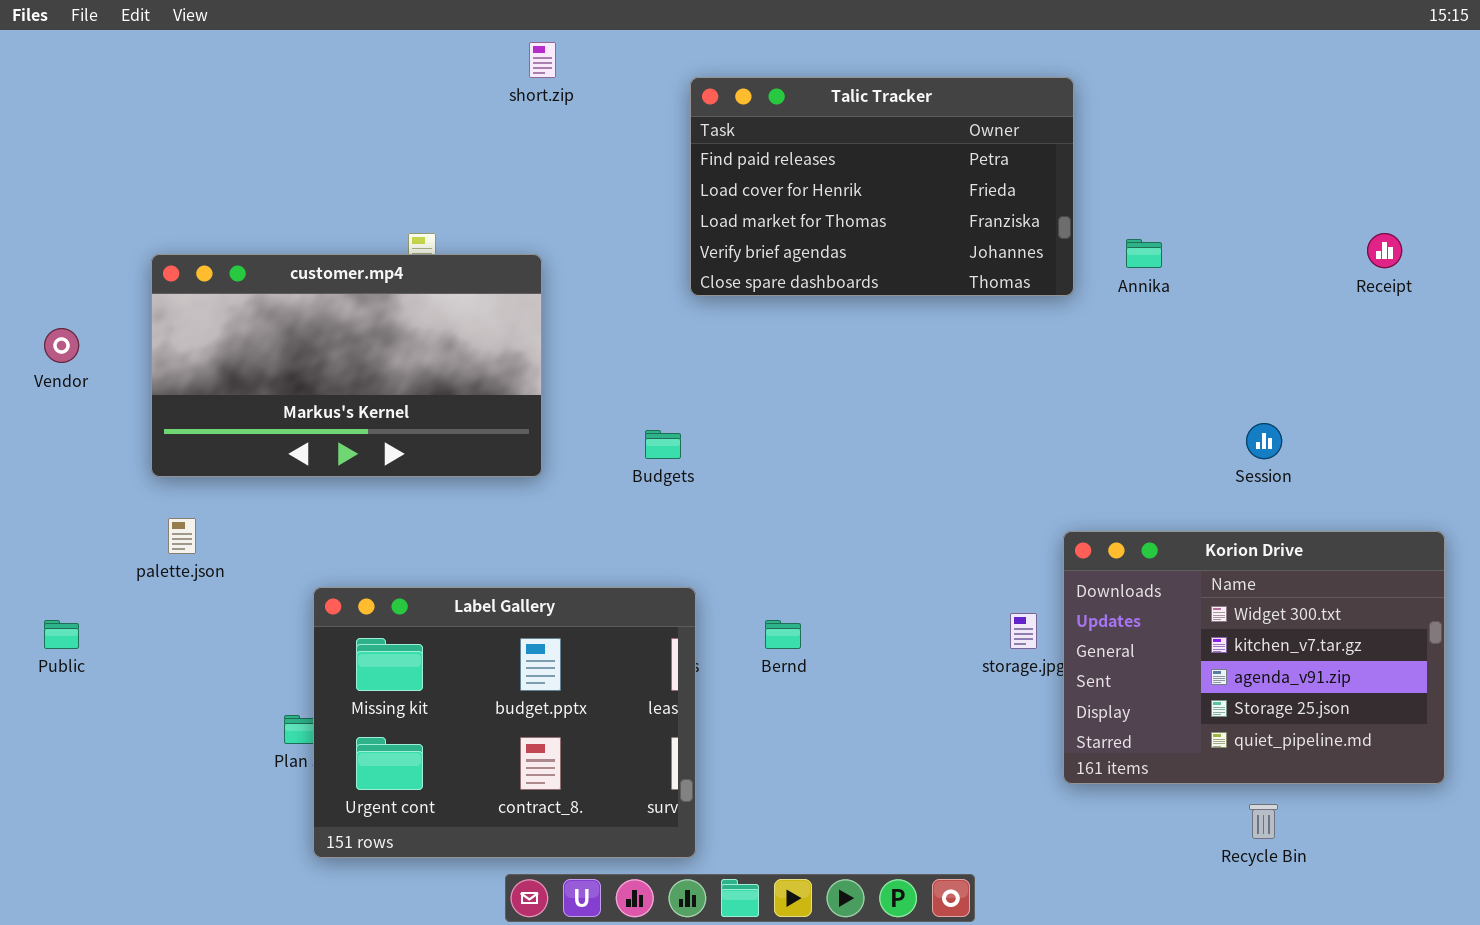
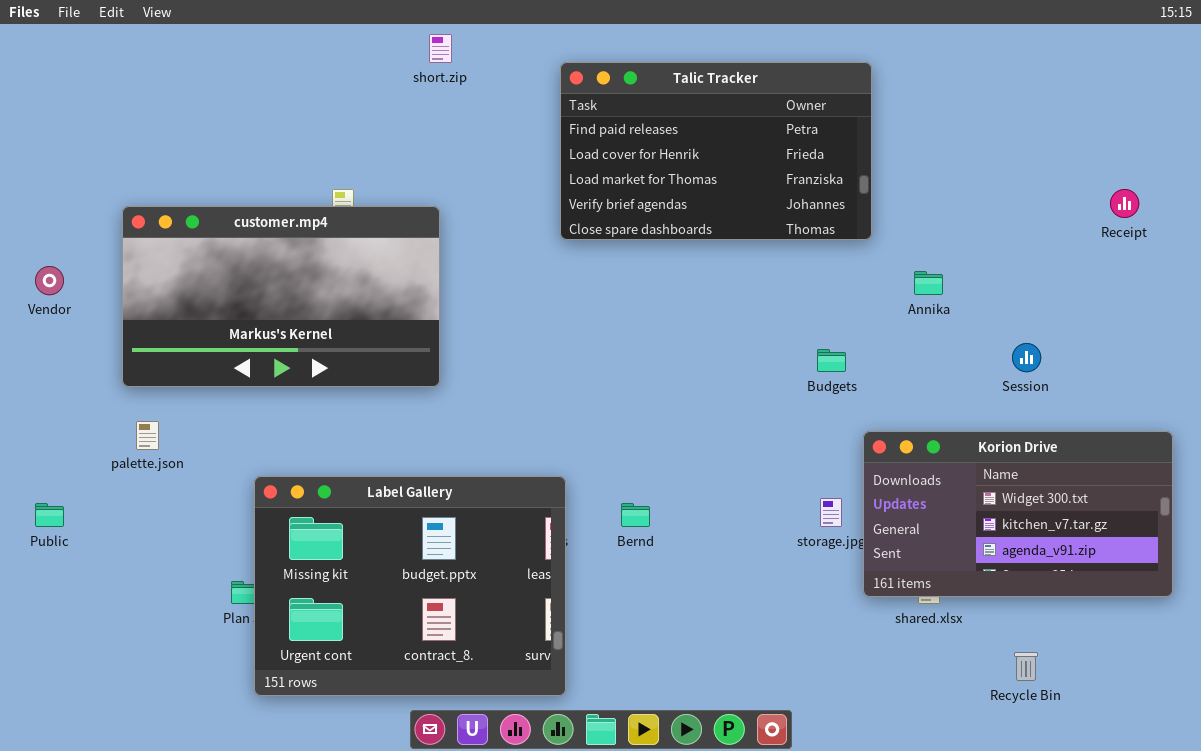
Annika: [1126,239,1162,268] -> [914,271,943,295], moved
Budgets: [645,430,681,459] -> [817,349,846,372], moved
Korion Drive: [1063,531,1445,784] -> [863,431,1173,597], resized

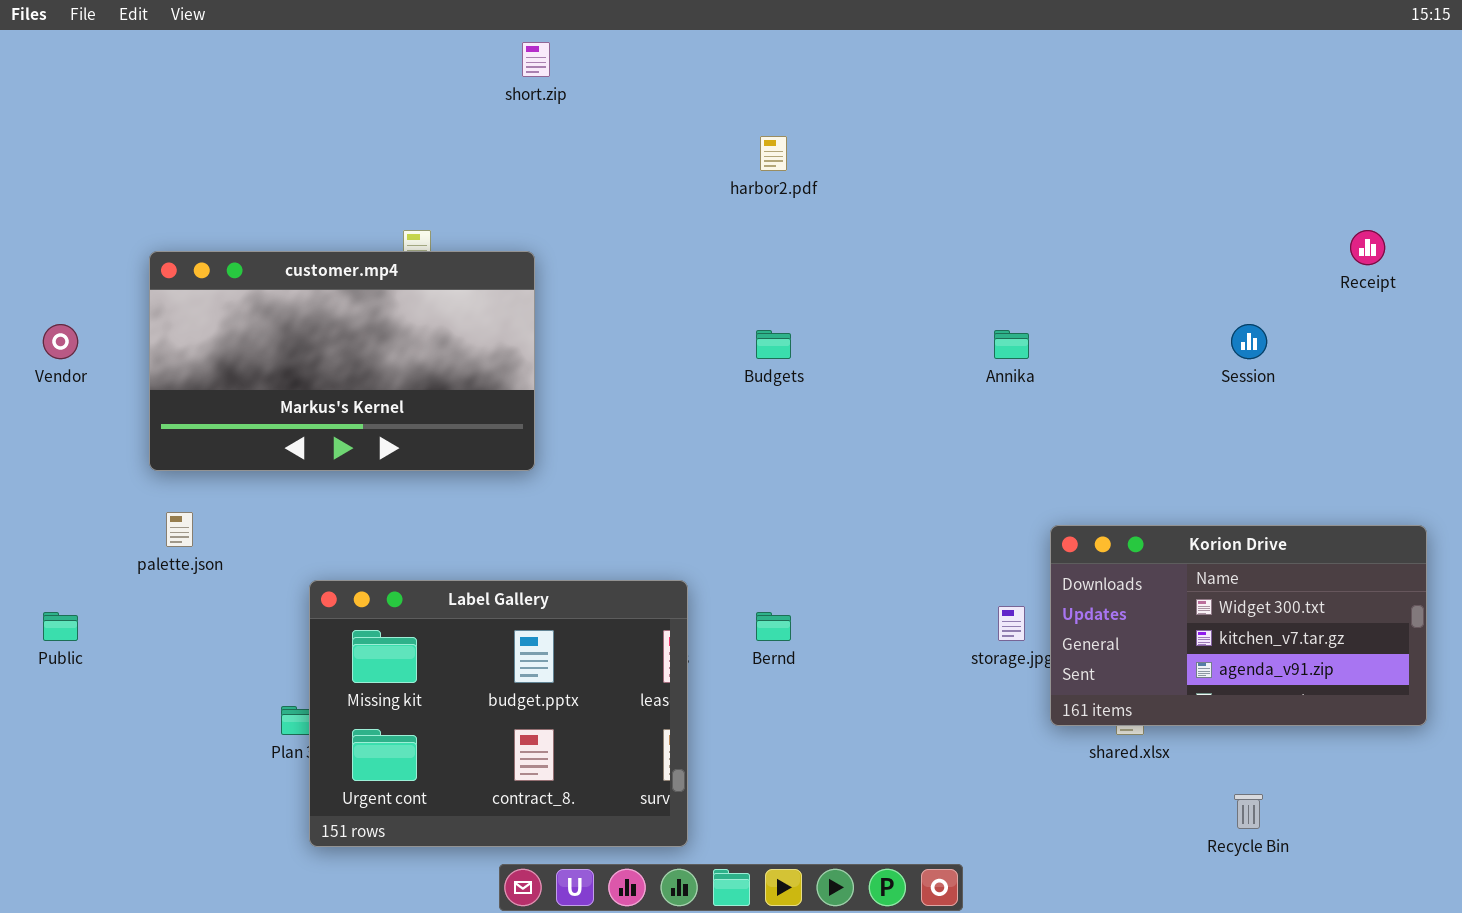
Talic Tracker: [560,62,872,240] -> none, closed
Annika: [914,271,943,295] -> [994,330,1029,359], moved
Session: [1012,343,1041,372] -> [1231,324,1267,359], moved
Budgets: [817,349,846,372] -> [756,330,791,359], moved

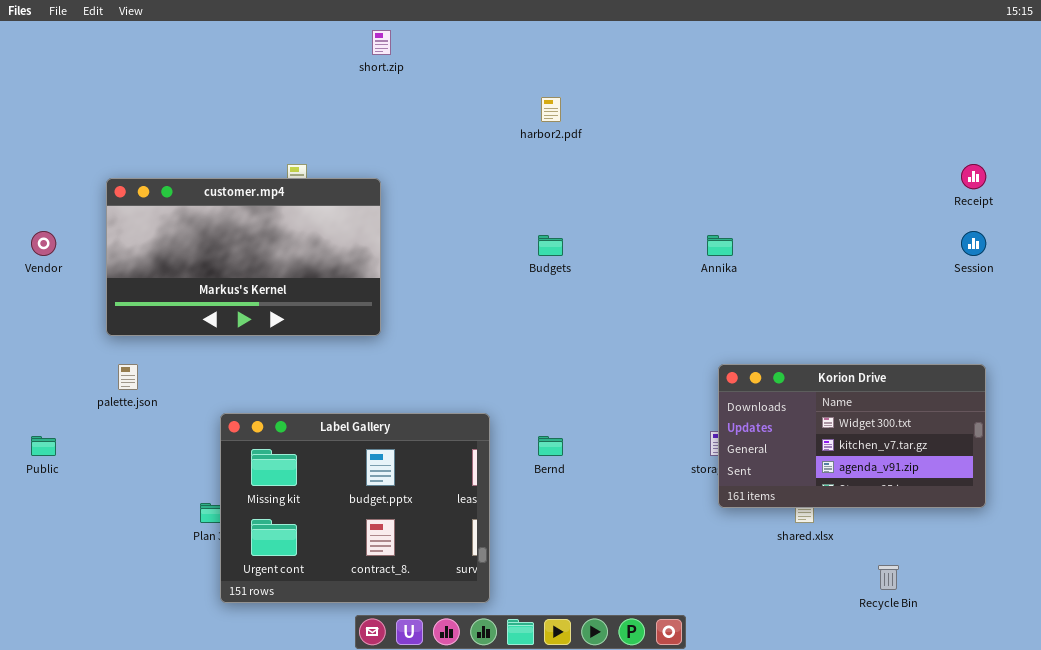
Session: [1231,324,1267,359] -> [961,231,986,256], moved
Korion Drive: [1050,525,1427,726] -> [718,364,986,508], moved

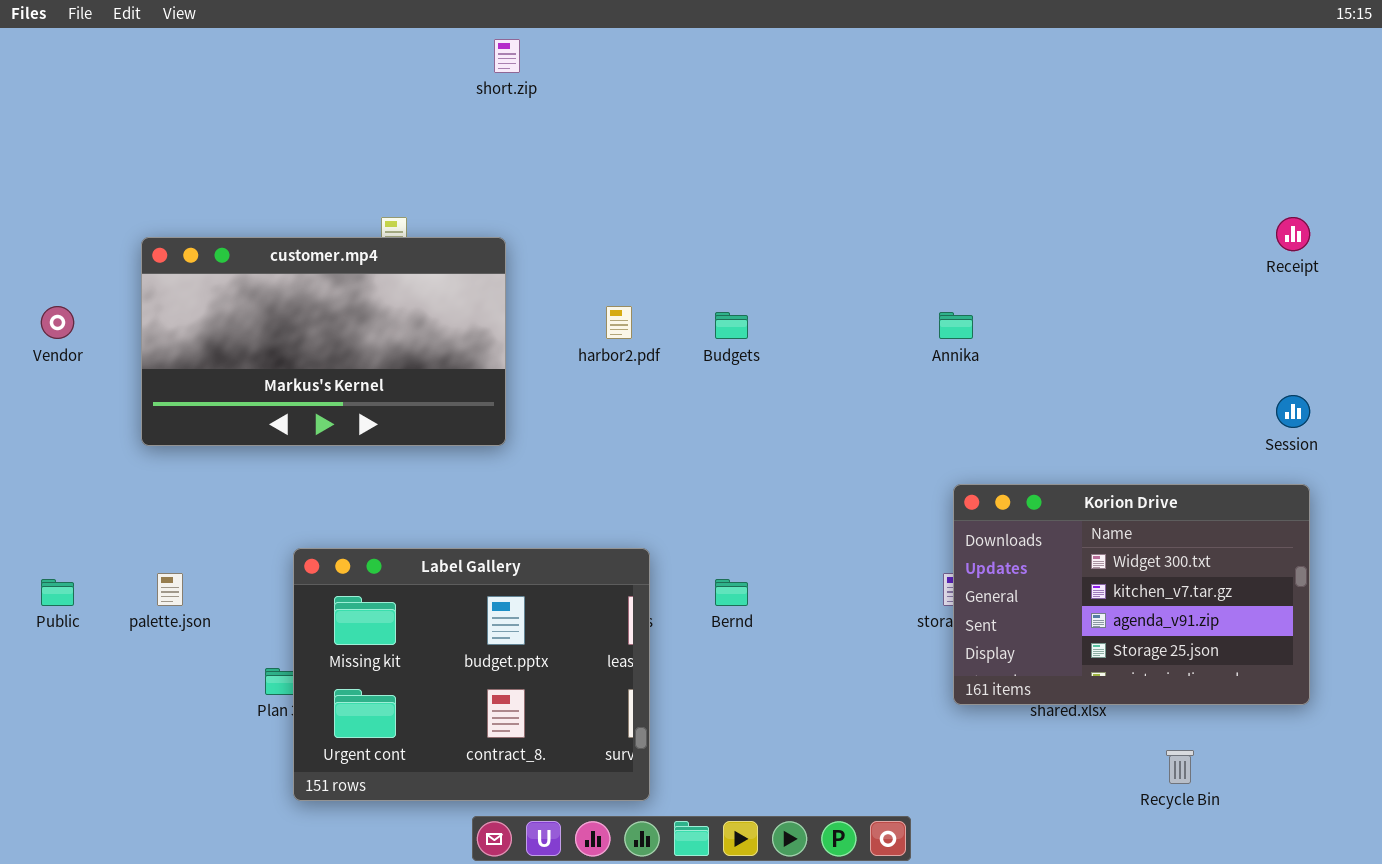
harbor2.pdf: [541,97,561,122] -> [606,306,632,339], moved
Session: [961,231,986,256] -> [1276,395,1310,428], moved
palette.json: [118,364,138,390] -> [157,573,183,606], moved
Korion Drive: [718,364,986,508] -> [953,484,1310,705], resized

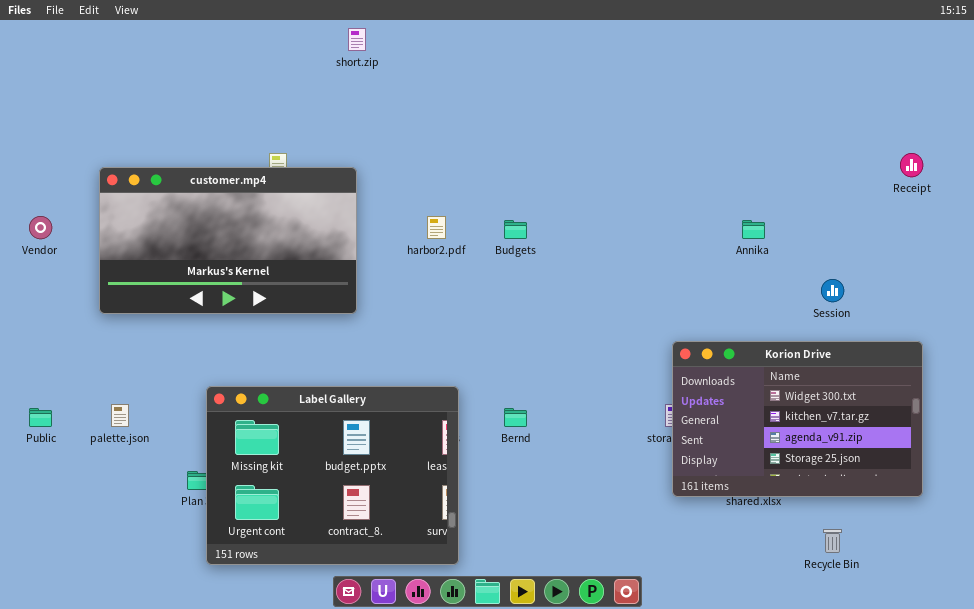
Annika: [939,312,973,339] -> [742,220,765,239], moved
Session: [1276,395,1310,428] -> [821,279,844,302], moved

